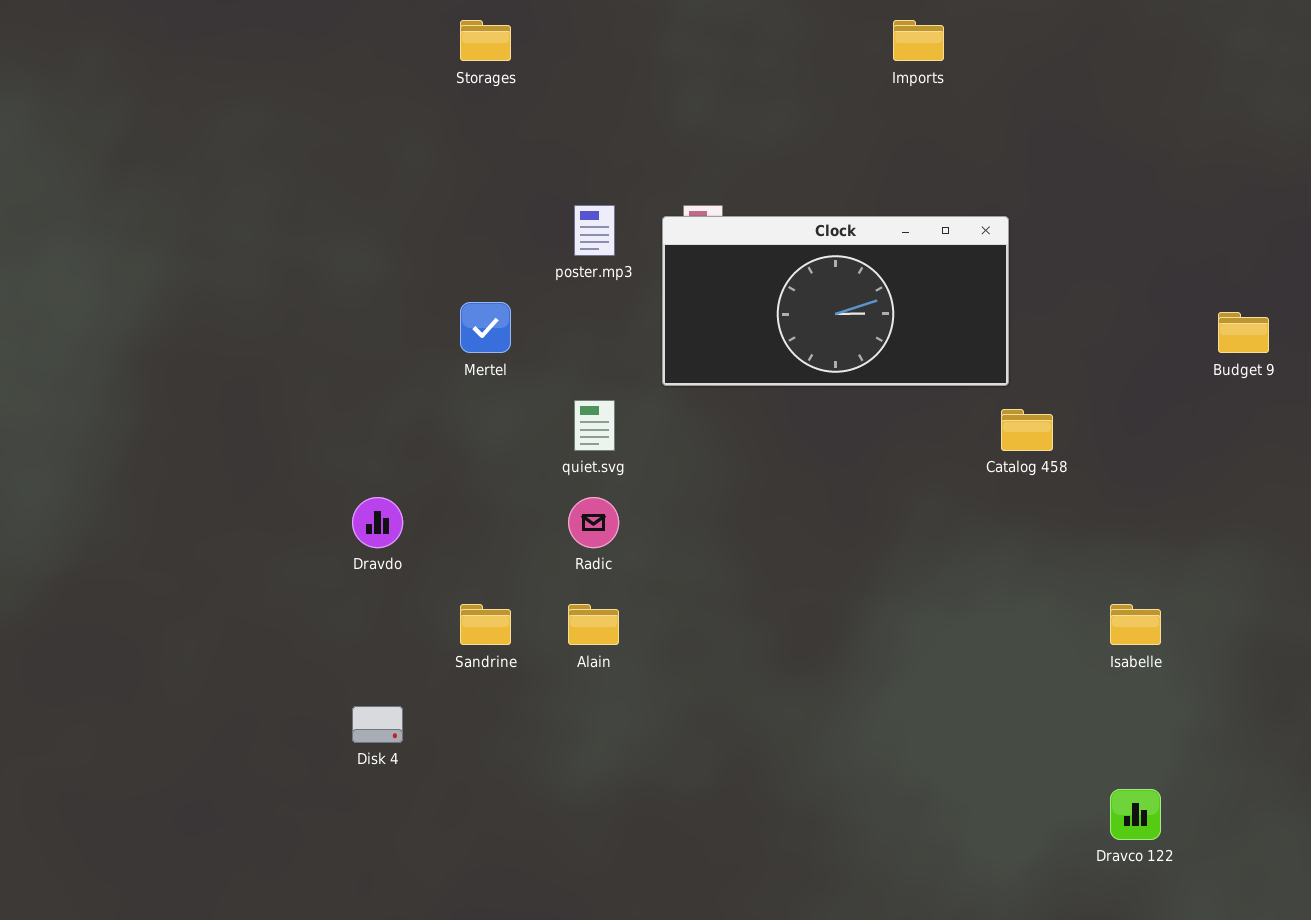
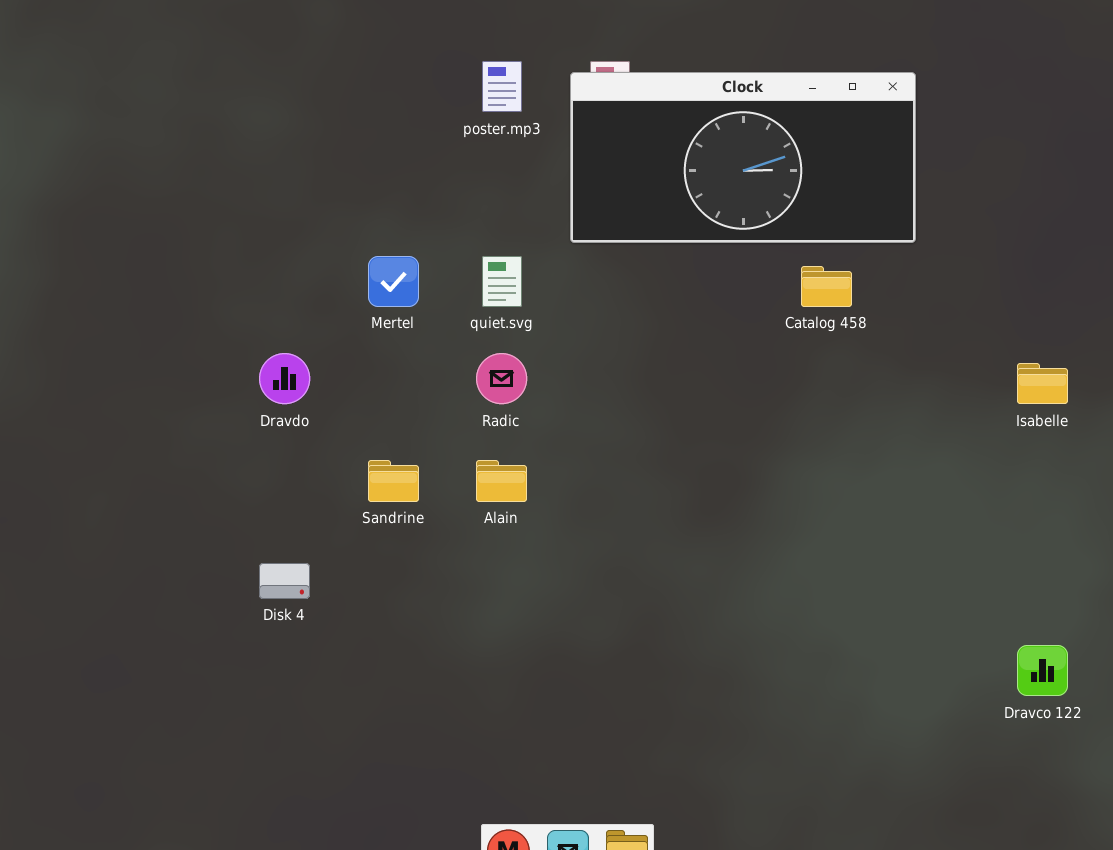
Mertel: [460,302,511,353] -> [368,256,419,307], moved
Catalog 458: [1001,409,1053,451] -> [801,266,852,307], moved
Isabelle: [1110,604,1161,645] -> [1017,363,1068,404], moved

